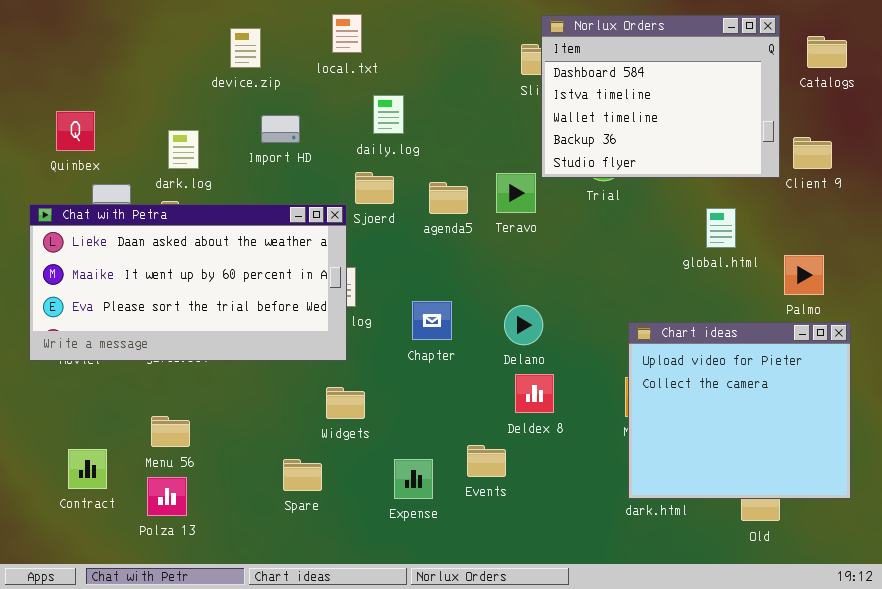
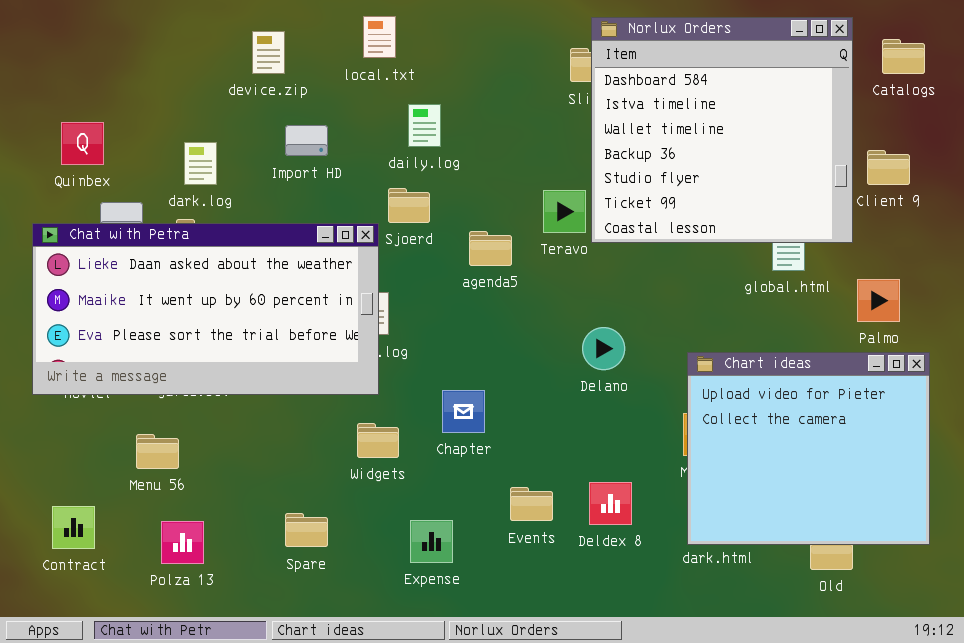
Norlux Orders: [541,15,780,178] -> [591,17,853,243], resized
agenda5: [429,182,468,214] -> [469,231,512,266], moved
Chapter: [412,301,452,340] -> [442,390,485,433], moved
Delano: [504,305,543,345] -> [582,327,625,370], moved
Deldex 8: [515,374,554,413] -> [589,482,632,525], moved
Menu 56: [151,416,190,447] -> [136,434,179,469], moved
Contract: [68,449,107,489] -> [52,506,95,549], moved
Spare: [283,459,322,491] -> [285,513,328,547], moved
Expense: [394,459,433,499] -> [410,520,453,563], moved

